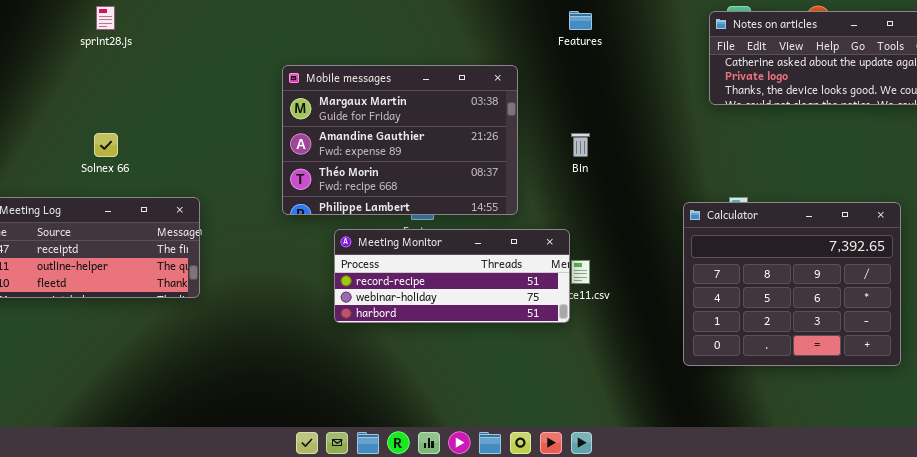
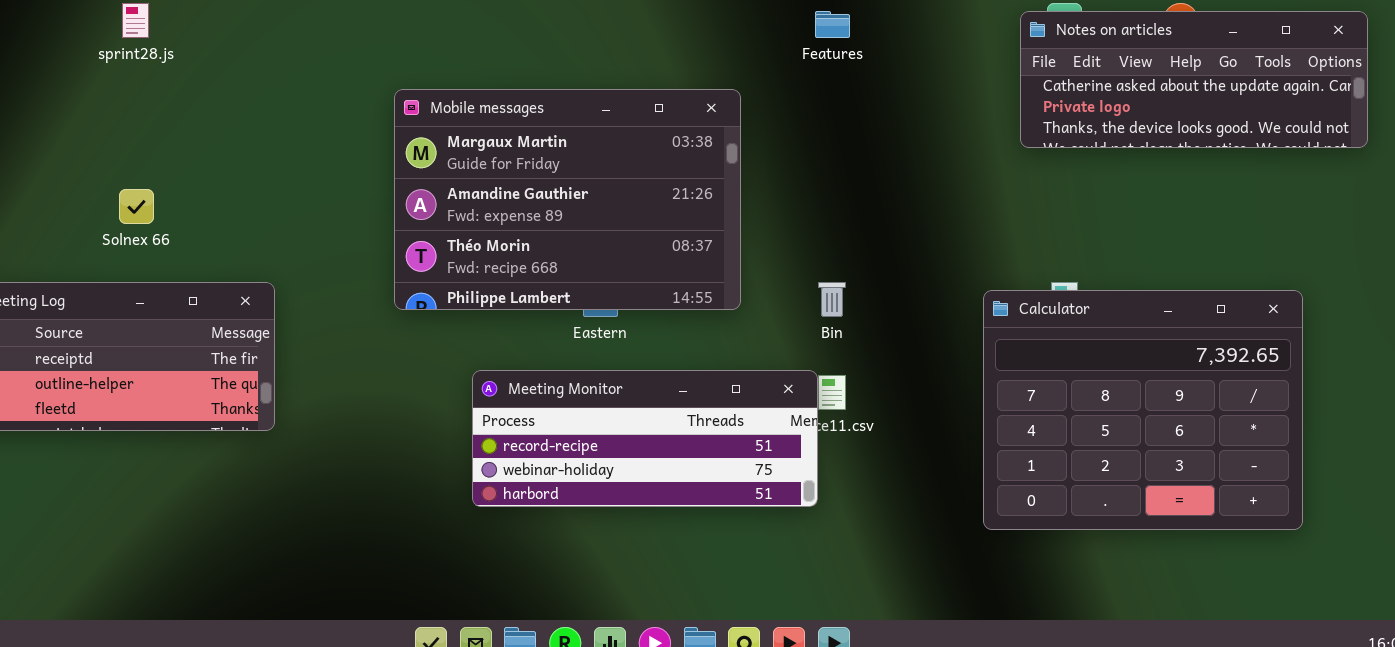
Bin: [571,133,590,157] -> [818,282,846,317], moved
Meeting Monitor: [334,229,570,323] -> [472,370,818,507], moved

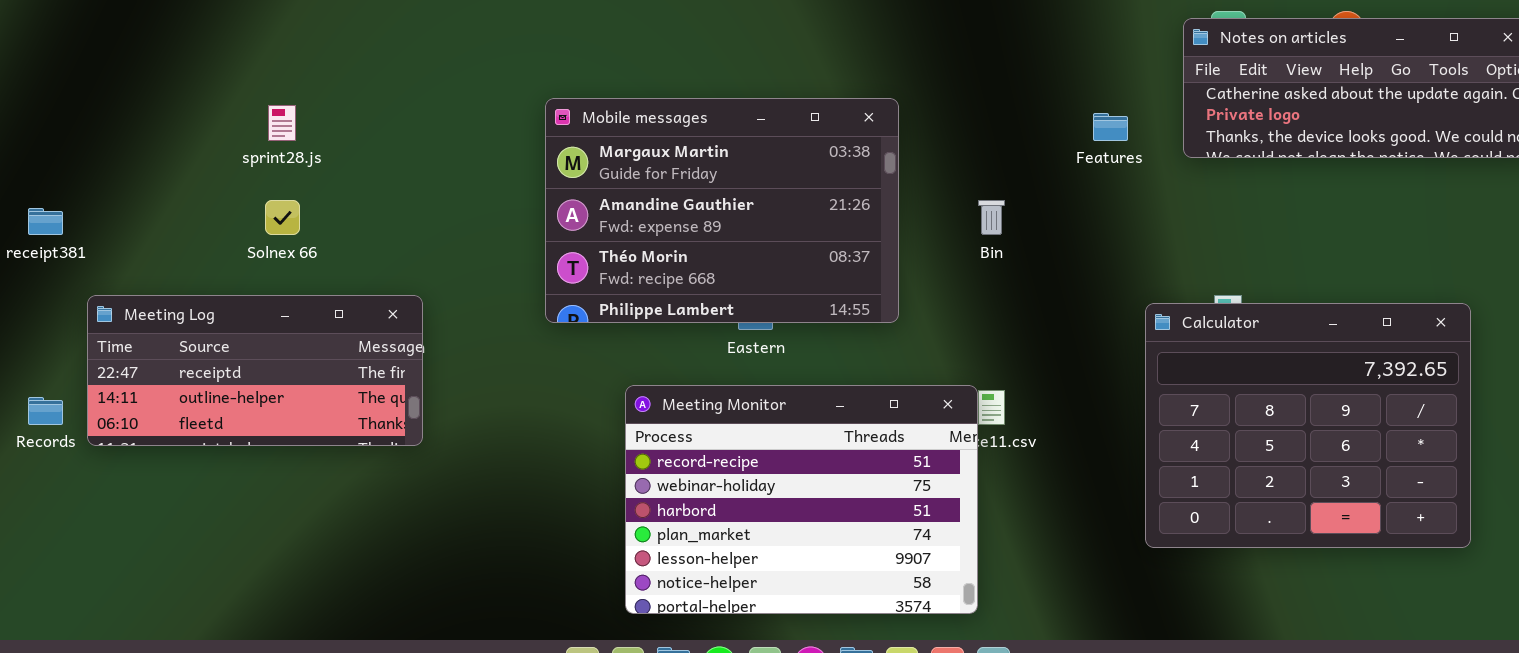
sprint28.js: [122,3,149,38] -> [268,105,296,141], moved
Features: [815,11,850,38] -> [1093,113,1128,141], moved
Bin: [818,282,846,317] -> [978,200,1005,235], moved
Meeting Monitor: [472,370,818,507] -> [625,385,978,614], resized

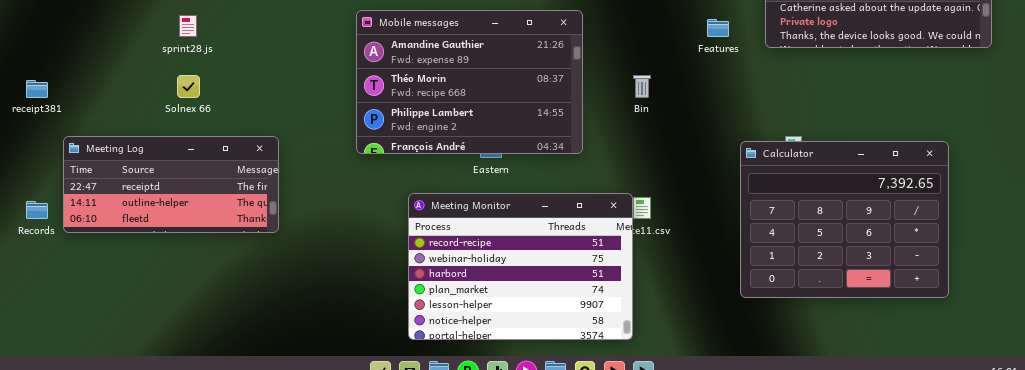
Mobile messages: [545,98,899,323] -> [356,10,583,154], scrolled down 1 row

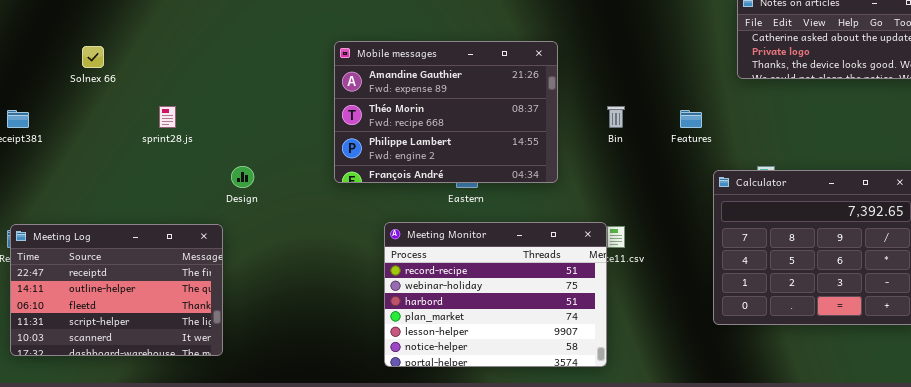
sprint28.js: [179,15,197,37] -> [159,106,176,128], moved
Features: [707,19,729,37] -> [680,110,702,128], moved
Solnex 66: [177,75,200,98] -> [82,46,104,68], moved
Meeting Log: [63,136,279,233] -> [10,224,223,356], moved, resized

